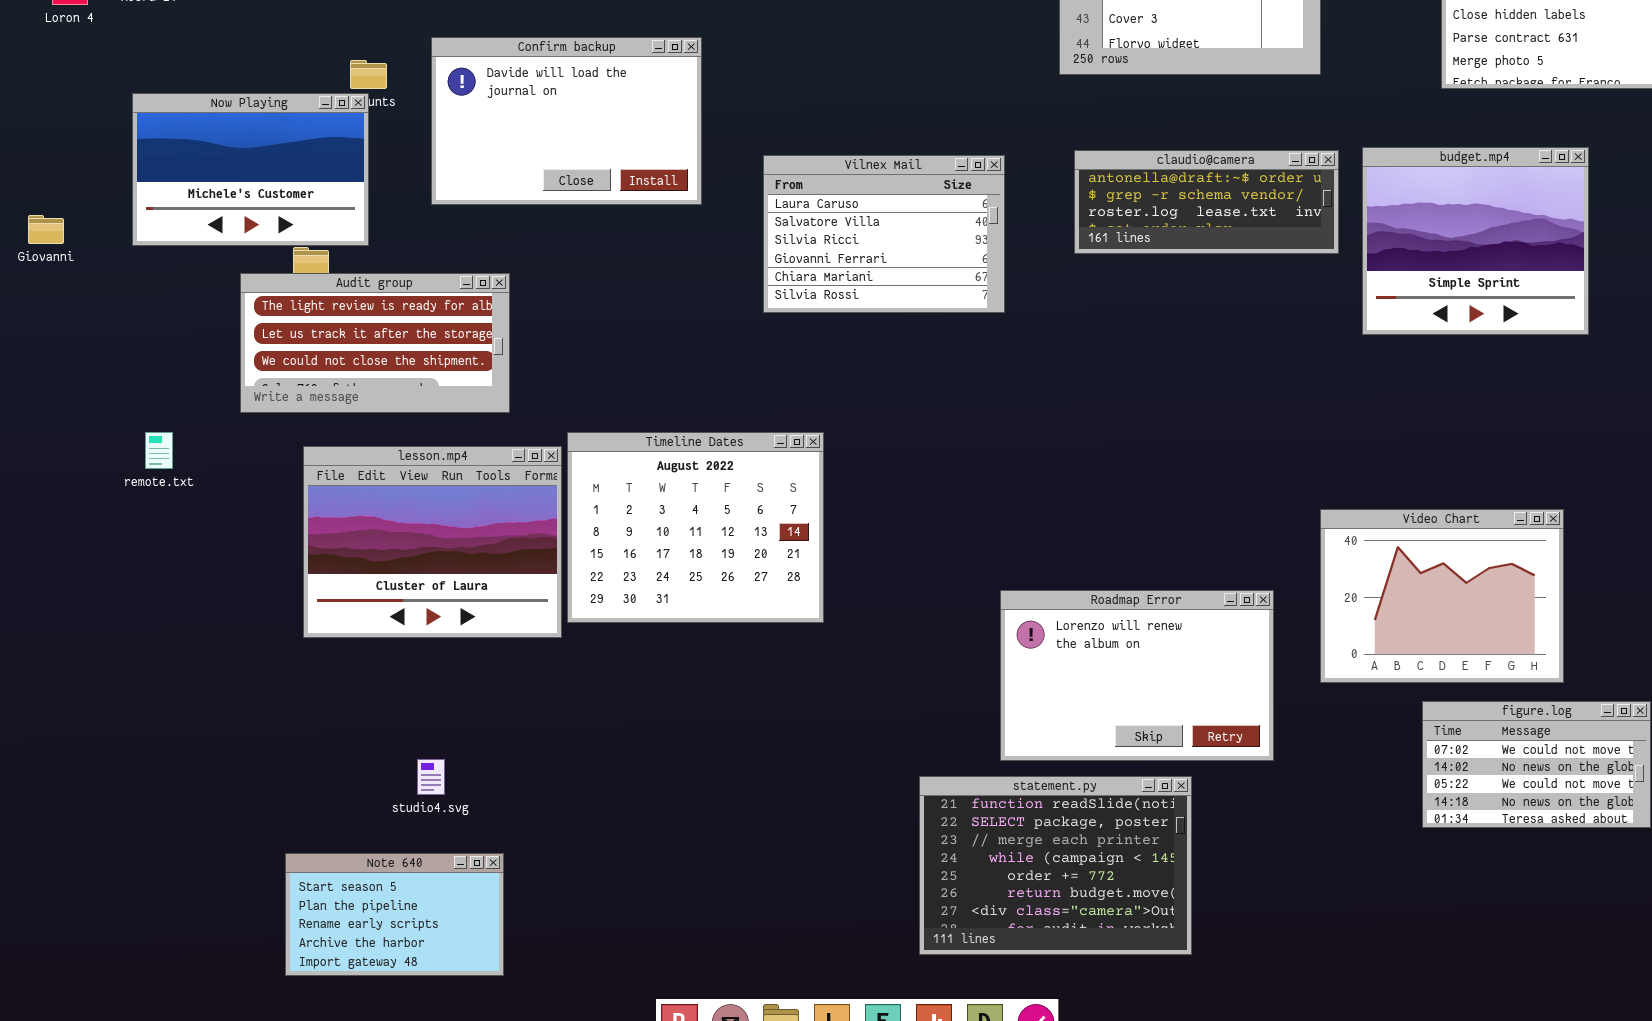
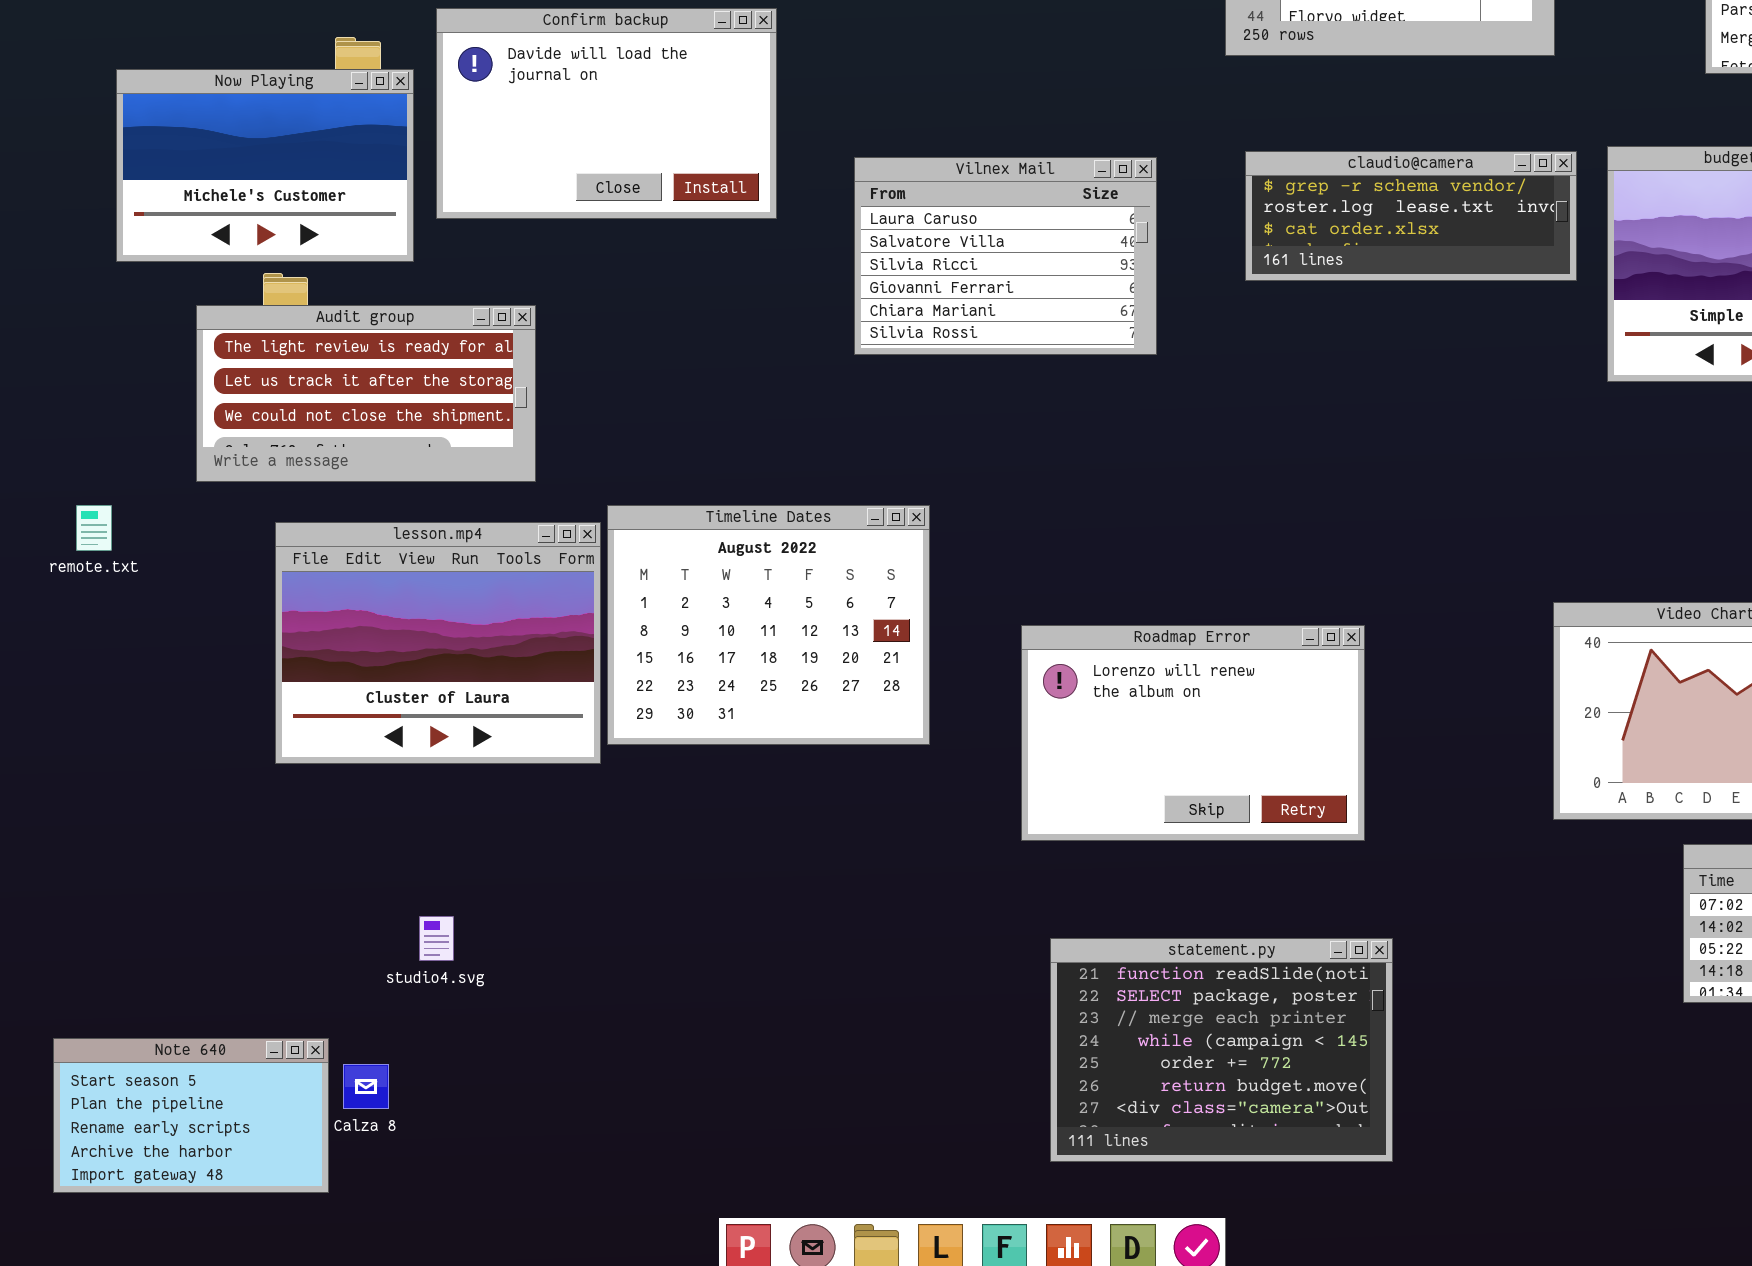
Now Playing: [132,93,369,246] -> [116,69,414,262], moved
claudio@camera: [1074,150,1339,254] -> [1245,151,1577,281], scrolled down 1 row
Roadmap Error: [1000,590,1274,761] -> [1021,625,1365,841], moved
Note 640: [285,853,504,976] -> [53,1038,329,1193], moved

